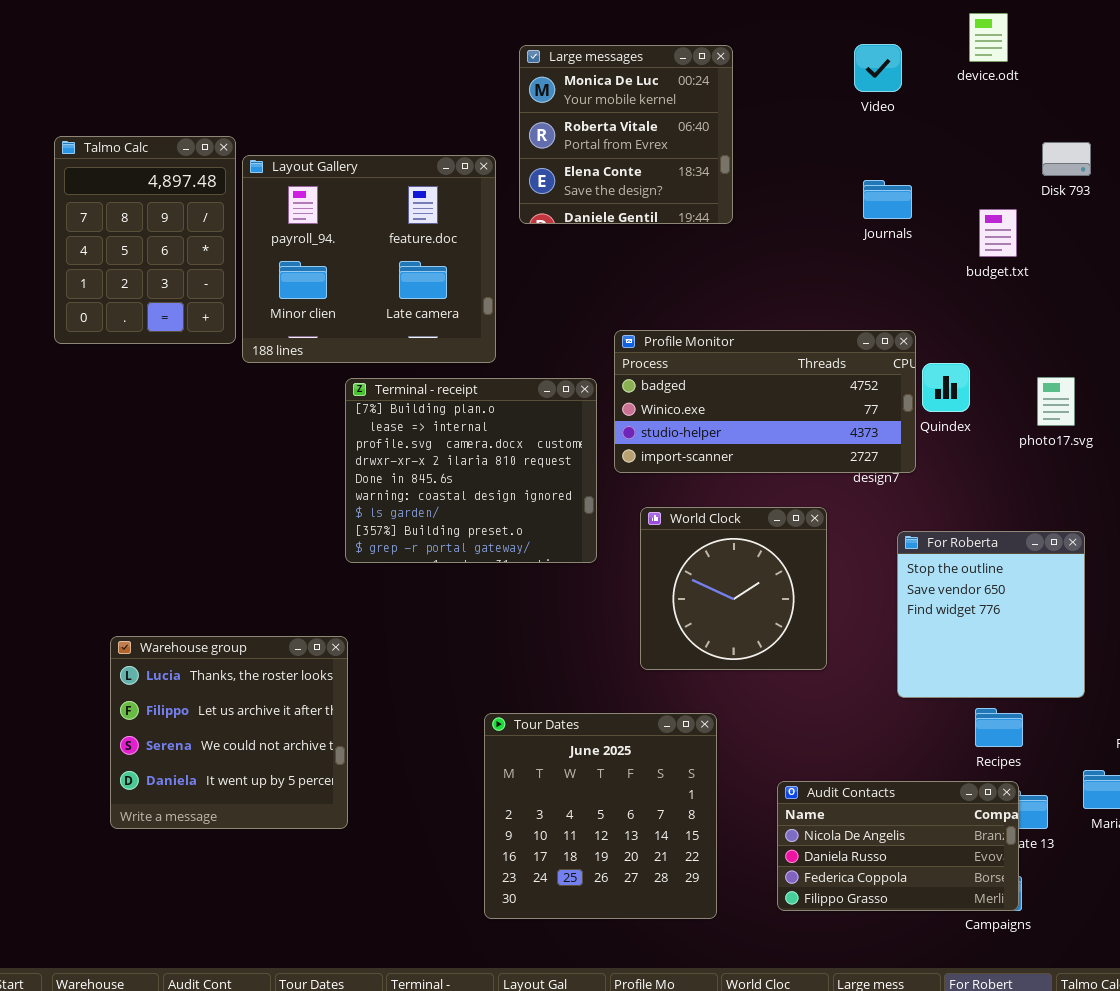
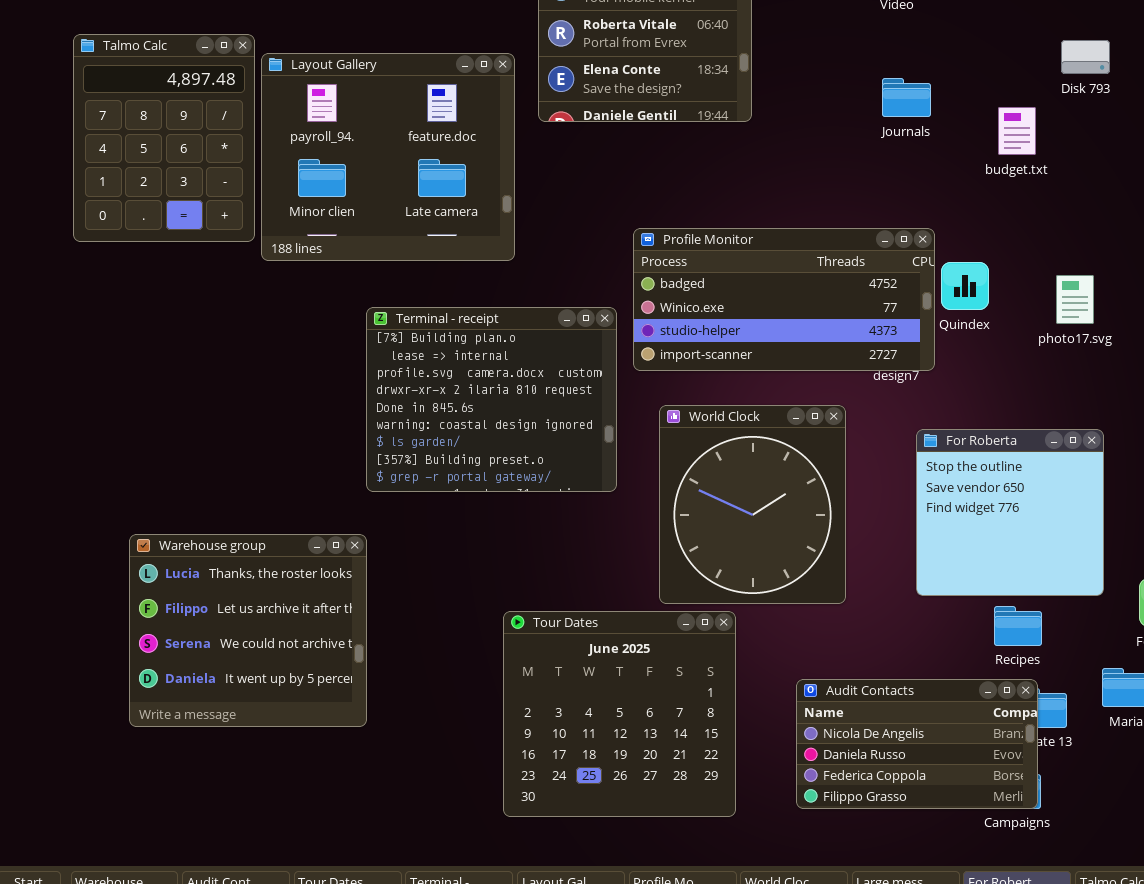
Terminal - receipt: [345,378,597,563] -> [366,307,617,492], moved
World Clock: [640,507,827,670] -> [659,405,846,604], resized

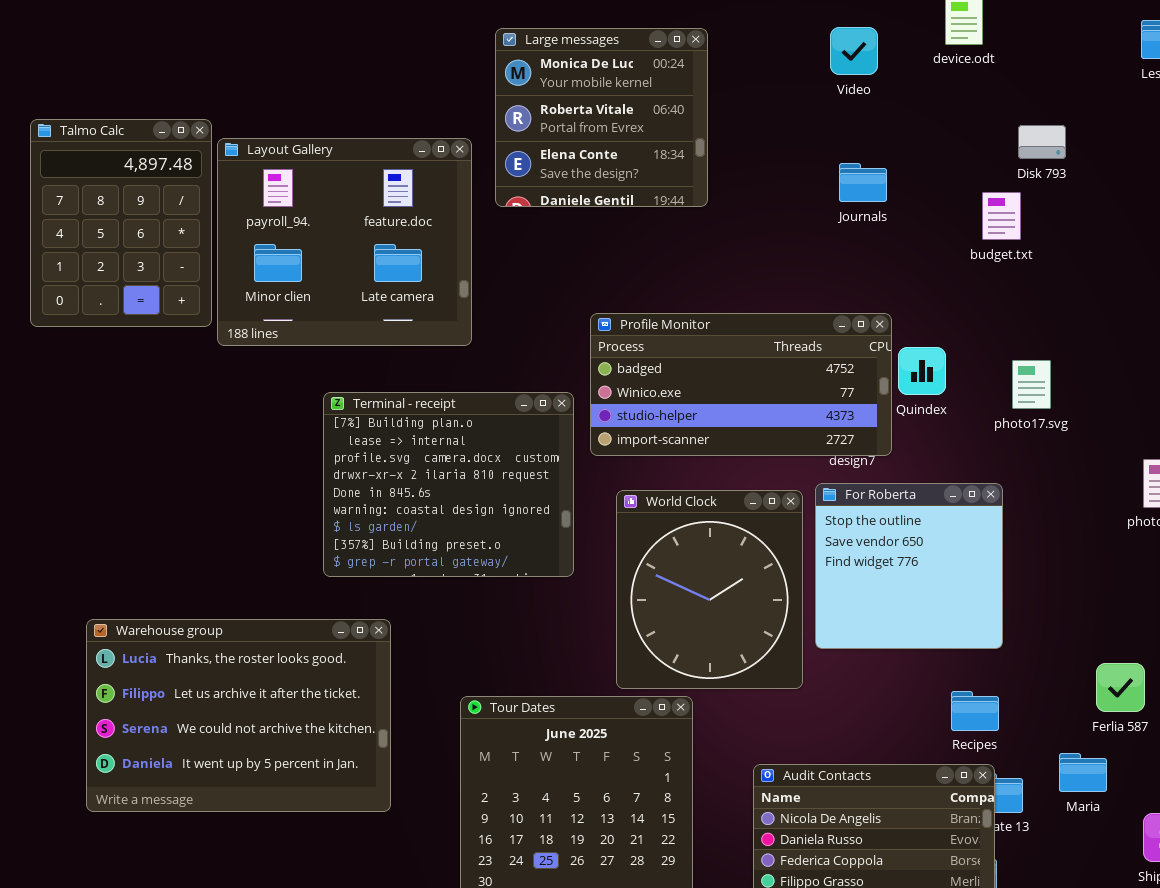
budget.txt: [998,107,1036,155] -> [982,192,1021,240], moved
For Roberta: [916,429,1104,596] -> [815,483,1003,649], moved
Warehouse group: [129,534,367,727] -> [86,619,391,812], resized

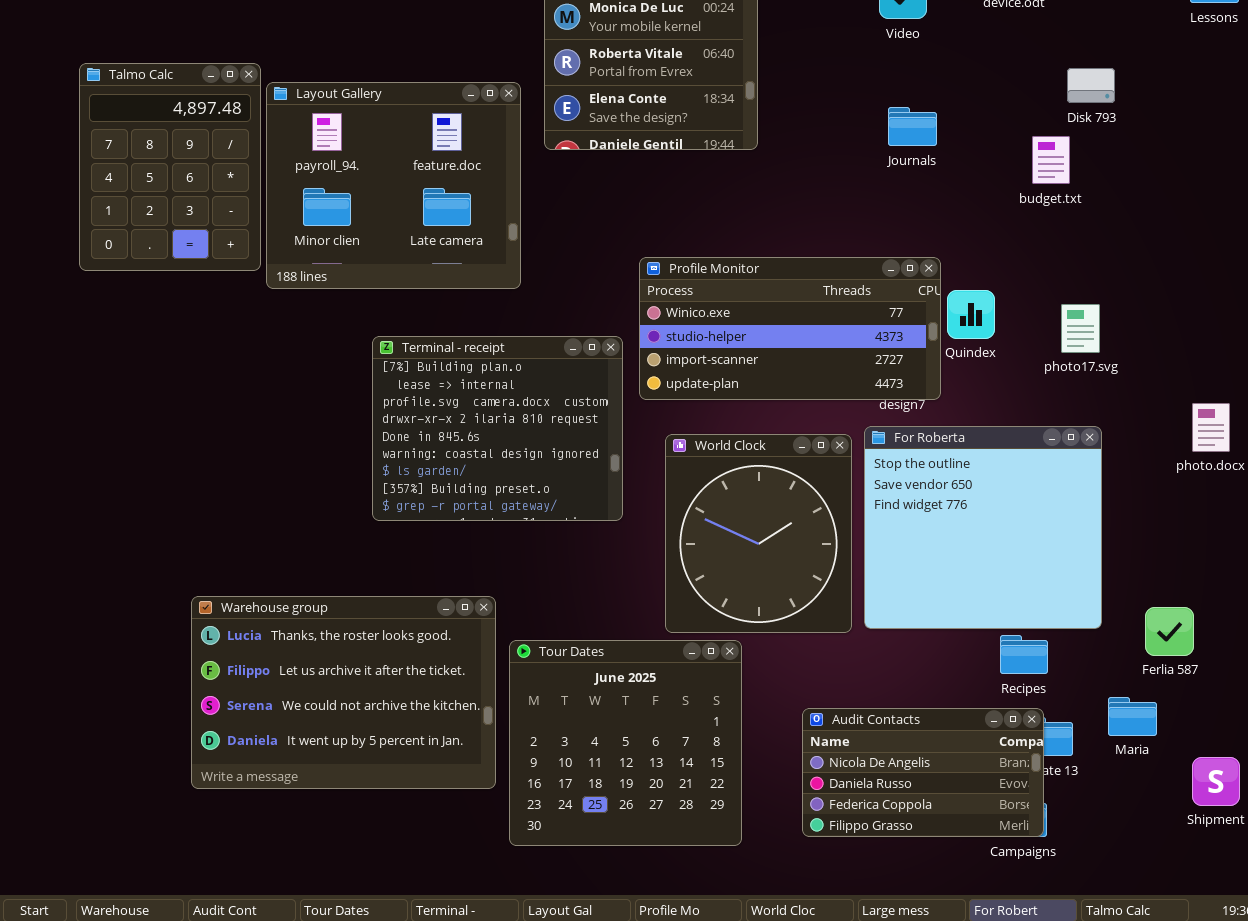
Profile Monitor: [590,313,892,456] -> [639,257,941,400], scrolled down 1 row
For Roberta: [815,483,1003,649] -> [864,426,1102,629], resized
Warehouse group: [86,619,391,812] -> [191,596,496,789], moved

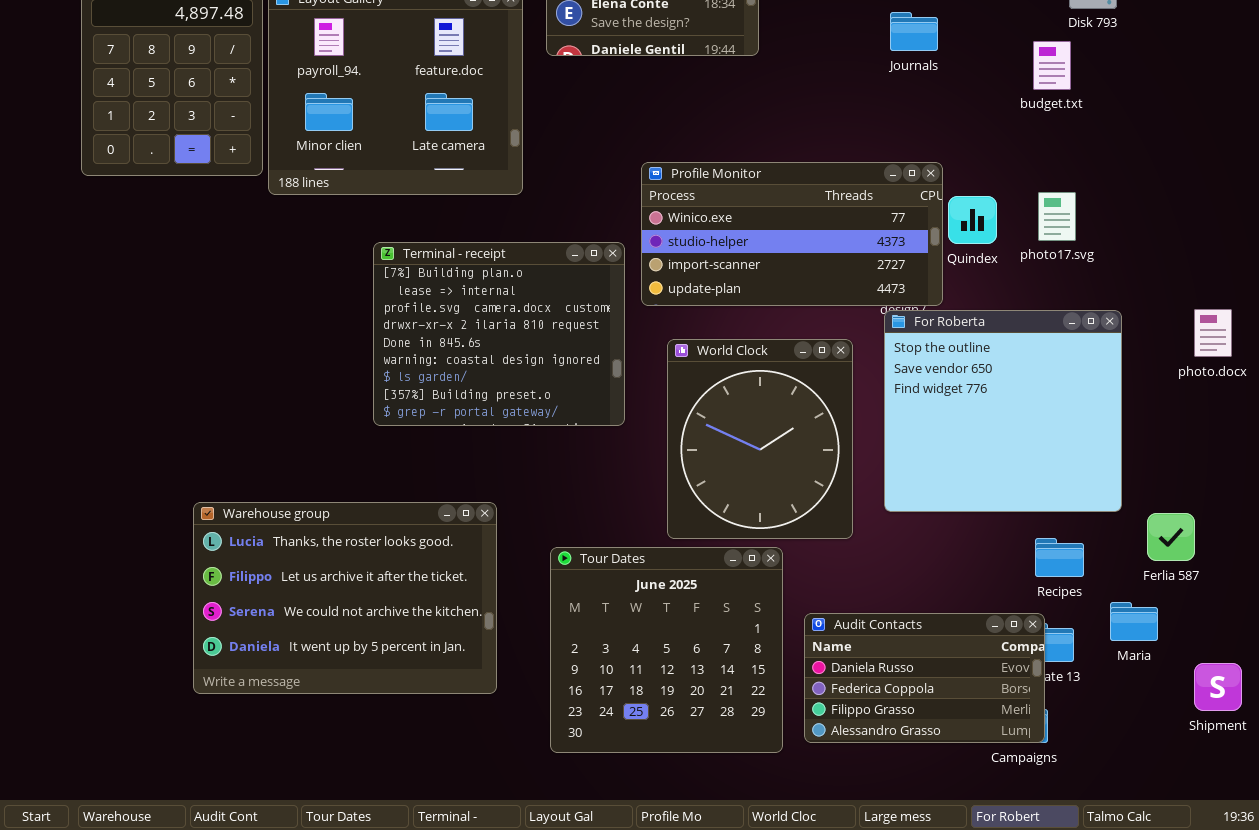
photo17.svg: [1061,304,1100,353] -> [1038,192,1076,241], moved
For Roberta: [864,426,1102,629] -> [884,310,1122,512], moved
Recipes: [1000,635,1048,674] -> [1035,538,1084,577], moved
Tour Dates: [509,640,742,846] -> [550,547,783,753], moved
Audit Contacts: [802,708,1044,837] -> [804,613,1045,743], scrolled down 1 row

